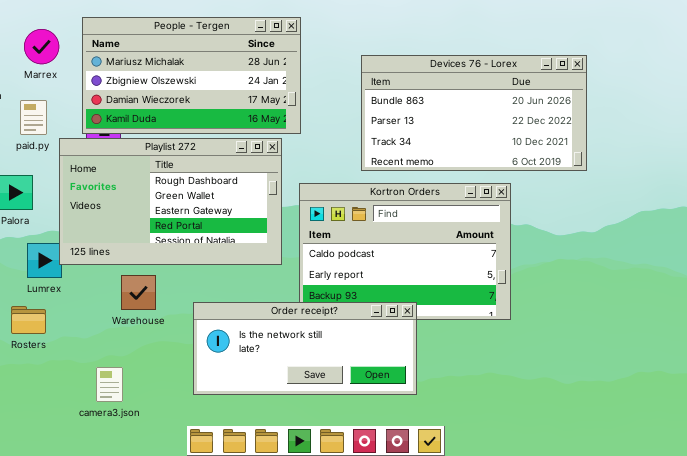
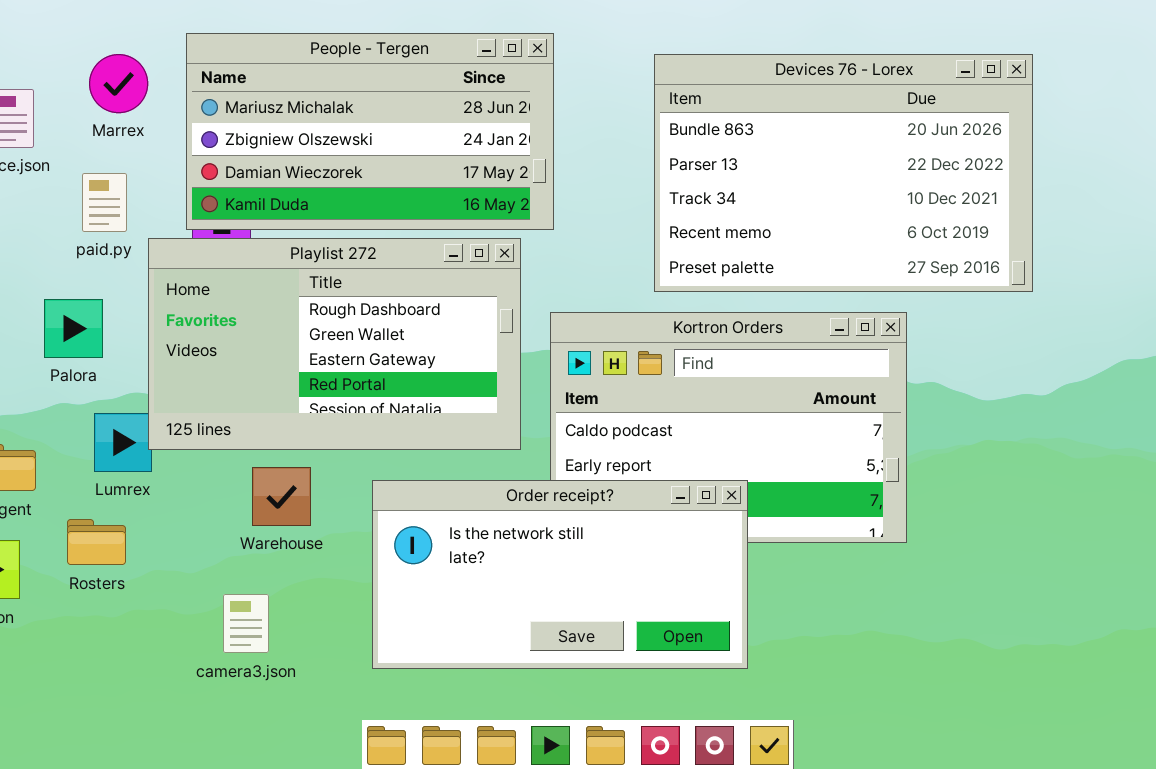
Devices 76 - Lorex: [361,55,587,171] -> [654,54,1033,292], resized
Order receipt?: [193,302,417,395] -> [372,480,748,669], resized
camera3.json: [96,367,123,402] -> [223,594,269,653], moved

